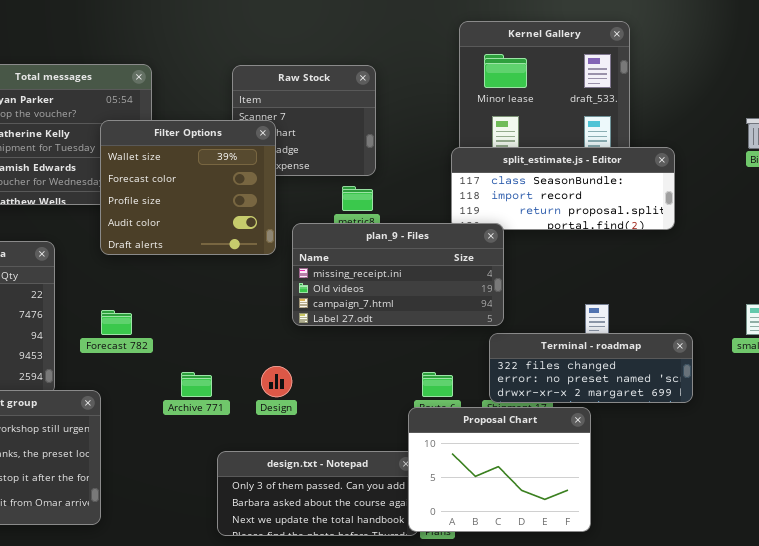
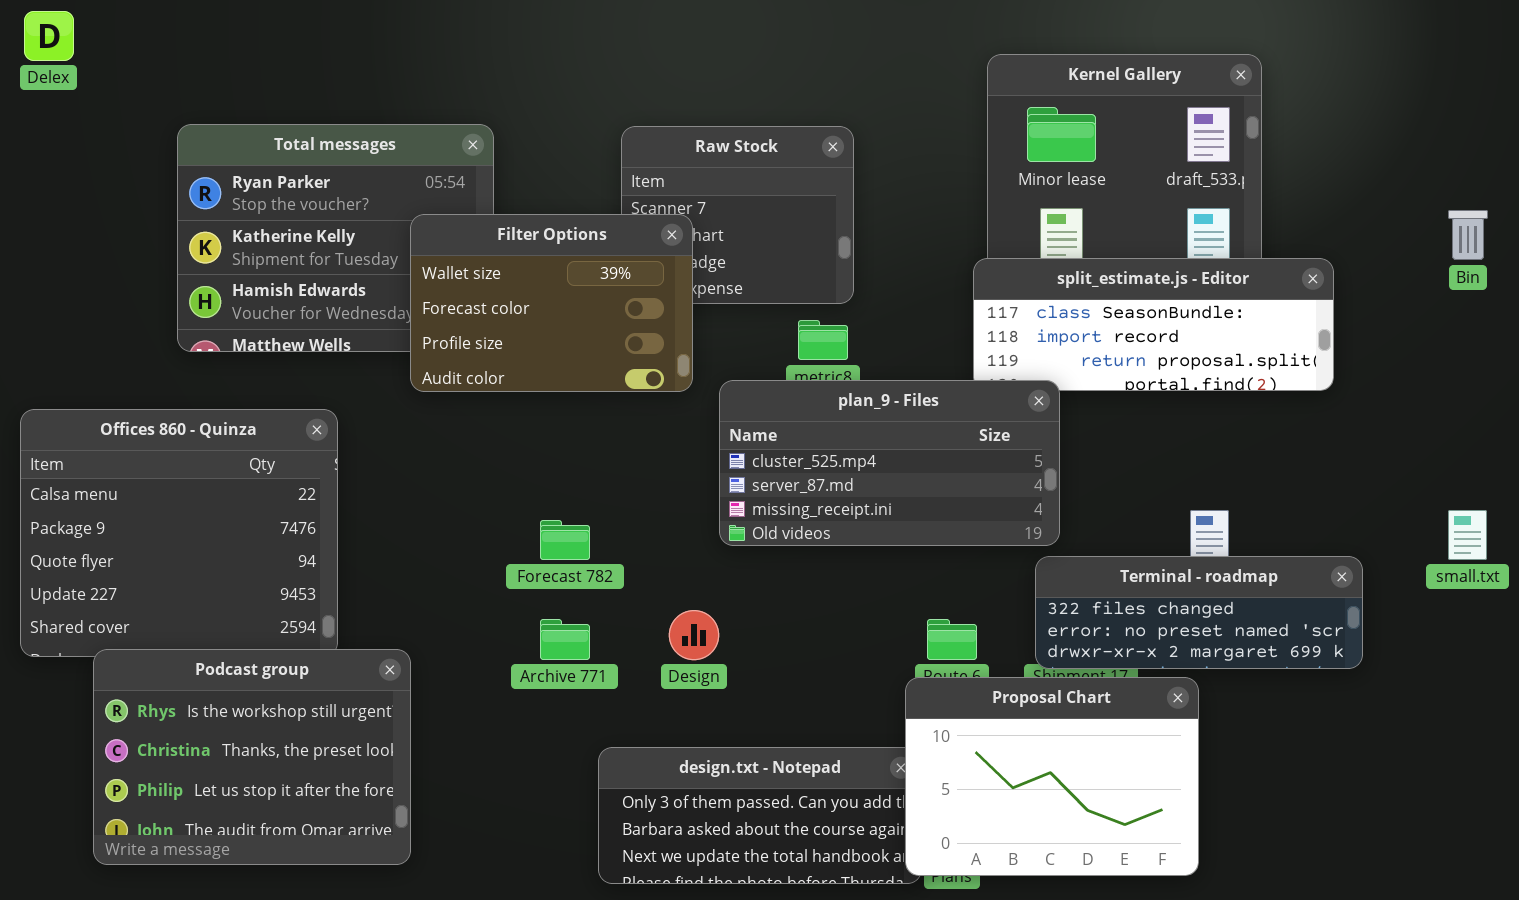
Filter Options: [100,120,276,255] -> [410,214,693,392], resized
plan_9 - Files: [292,223,504,326] -> [719,380,1060,546], scrolled up 2 rows
Forecast 782: [101,310,132,335] -> [540,520,590,560], moved

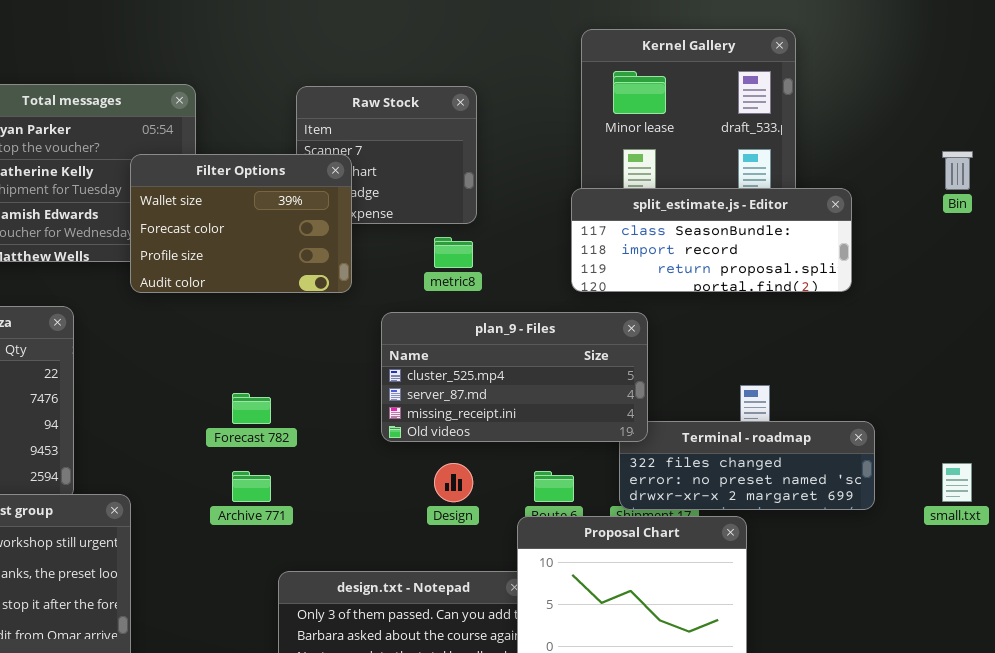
plan_9 - Files: [719,380,1060,546] -> [381,312,648,442], moved
small.txt: [1448,510,1487,560] -> [942,463,972,502], moved
Design: [669,610,719,660] -> [434,463,473,502], moved

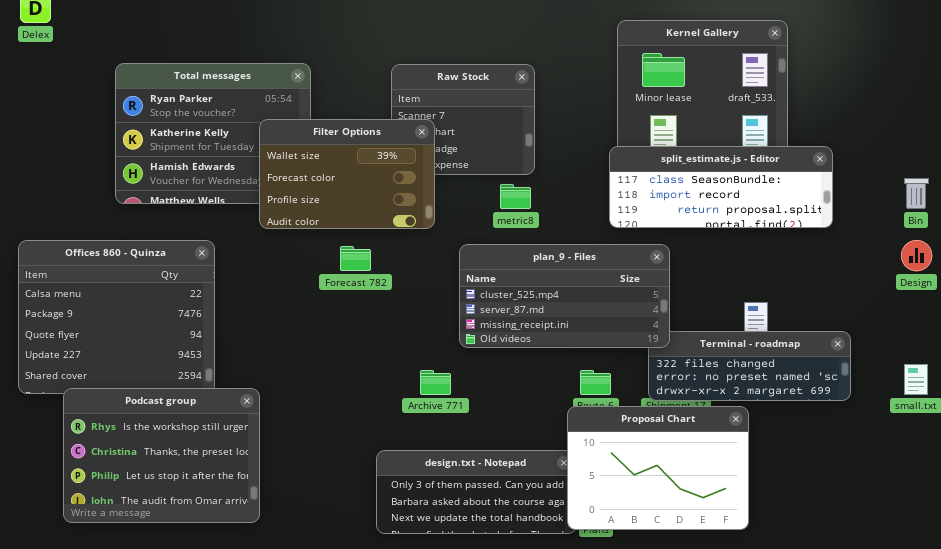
Bin: [942,151,973,190] -> [904,178,929,209], moved
Forecast 782: [232,393,271,424] -> [340,246,371,271], moved
Design: [434,463,473,502] -> [901,240,932,271], moved
Archive 771: [232,471,271,502] -> [420,370,451,395], moved

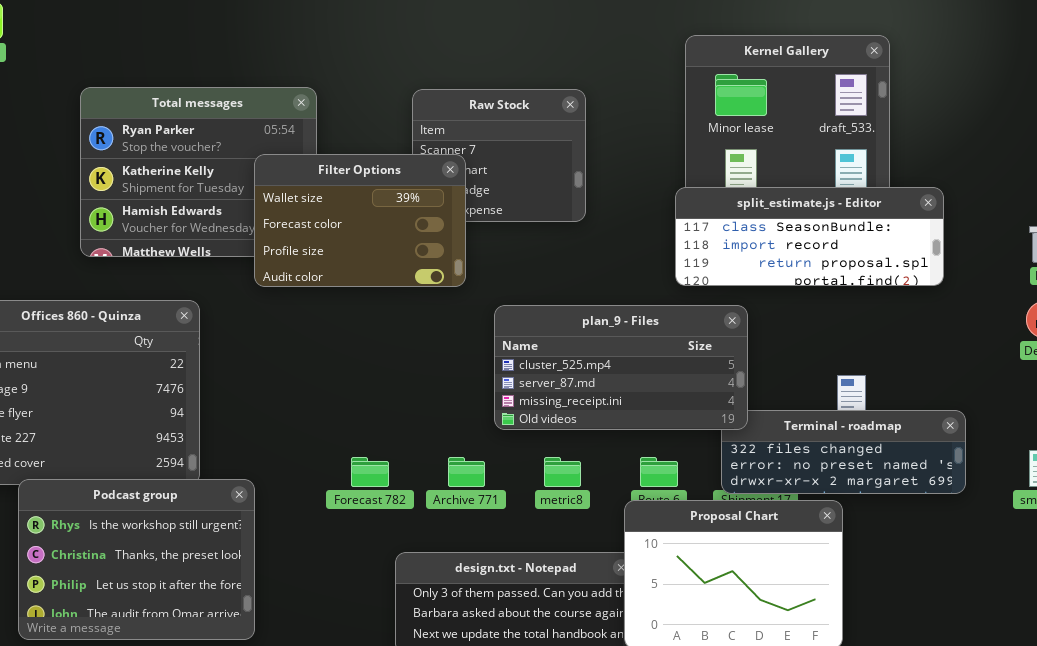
metric8: [500,184,531,209] -> [544,457,581,487], moved
Forecast 782: [340,246,371,271] -> [351,457,389,487], moved

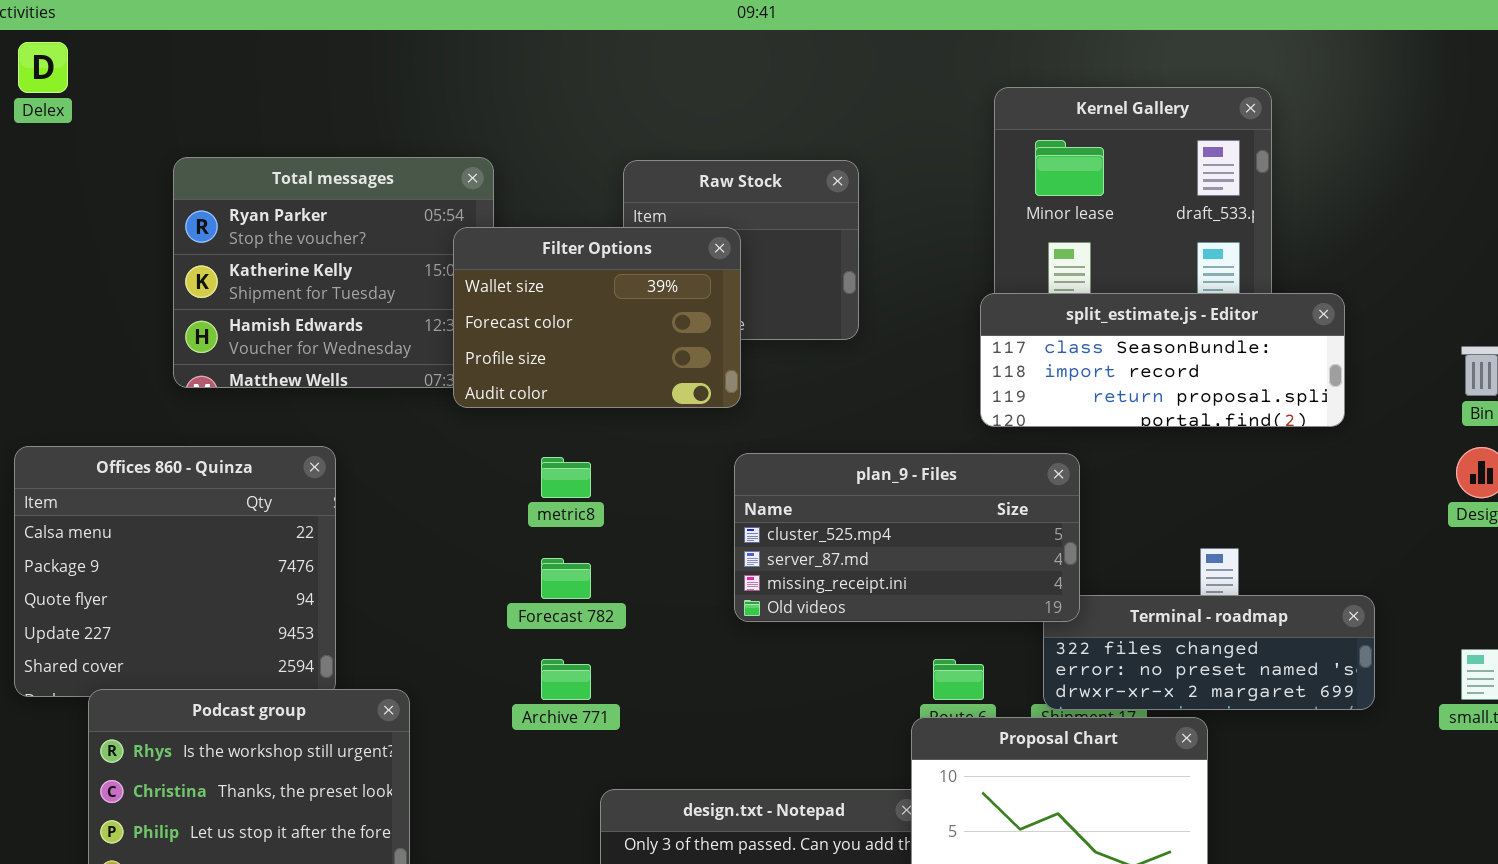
Filter Options: [254,154,466,287] -> [453,227,741,408], moved
Forecast 782: [351,457,389,487] -> [541,558,591,599], moved
Archive 771: [448,457,485,487] -> [541,659,591,700], moved
metric8: [544,457,581,487] -> [541,457,591,498], moved

